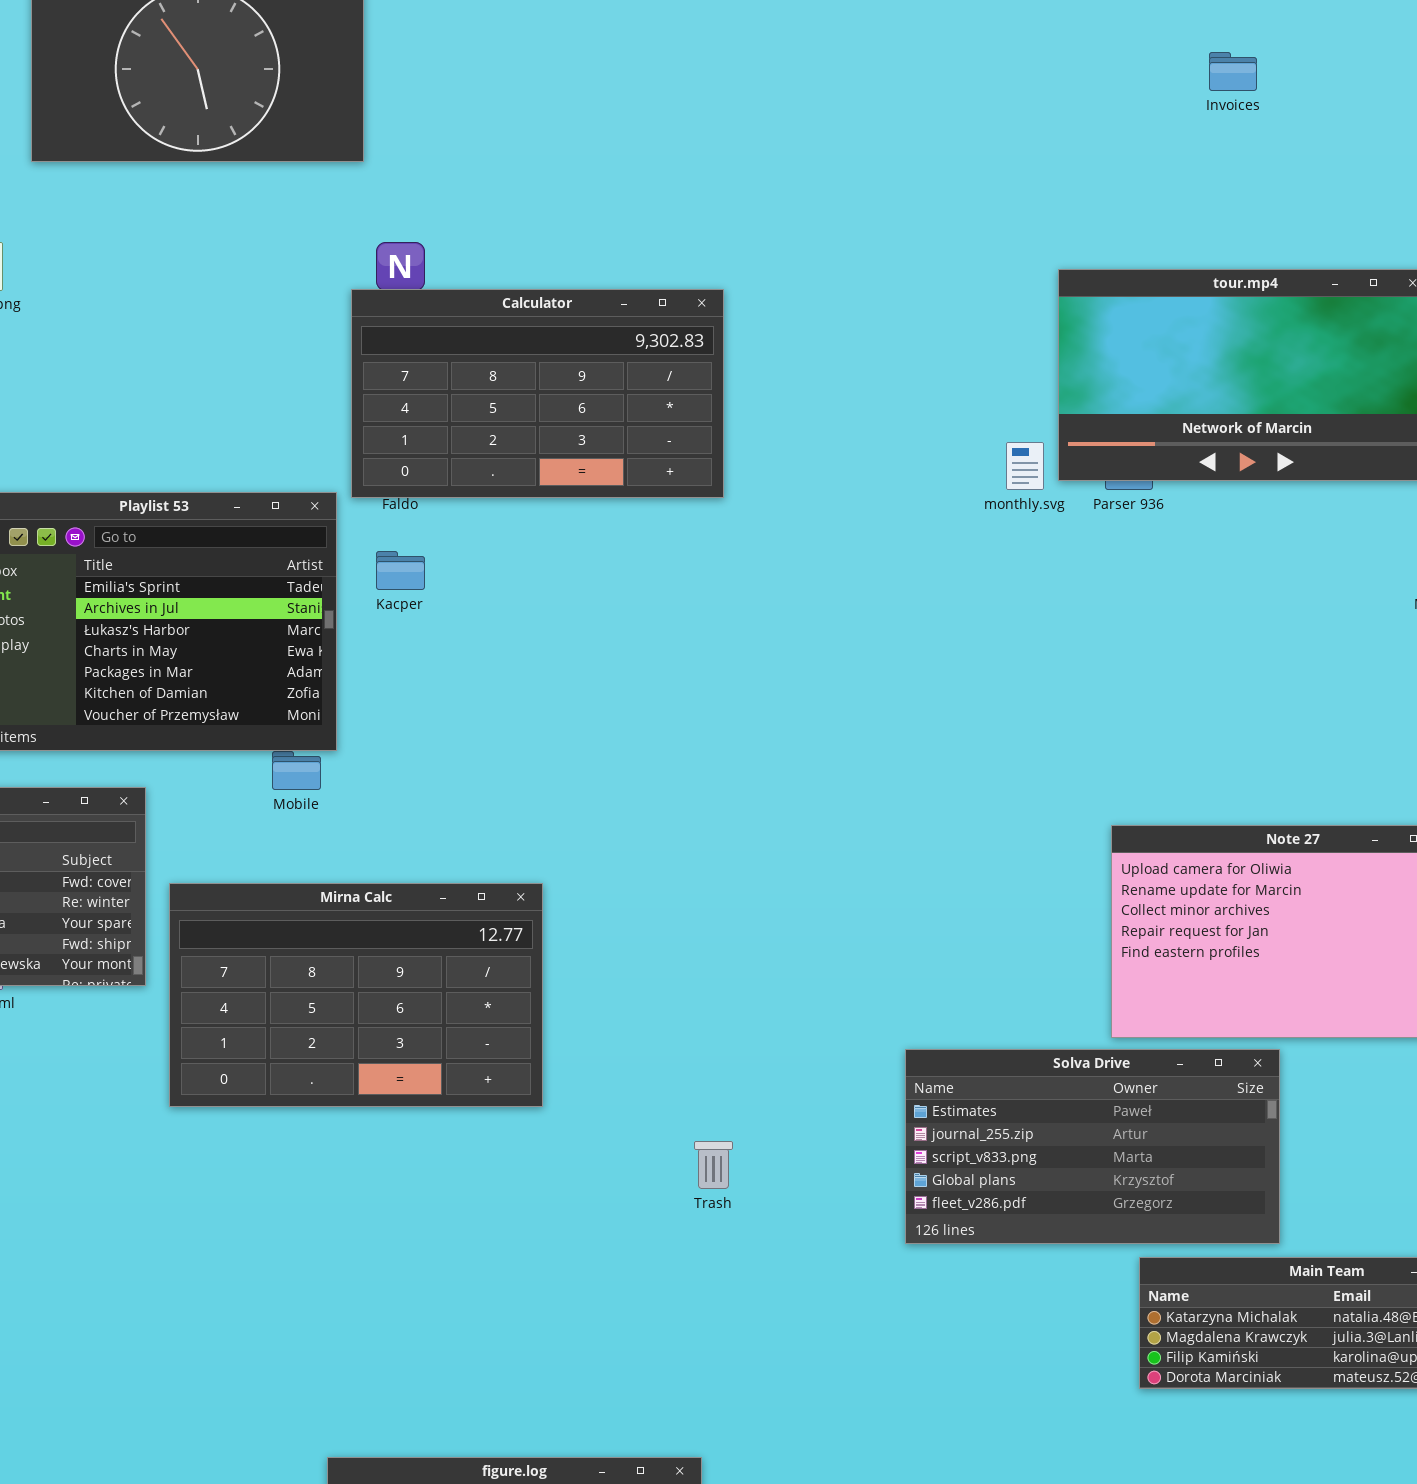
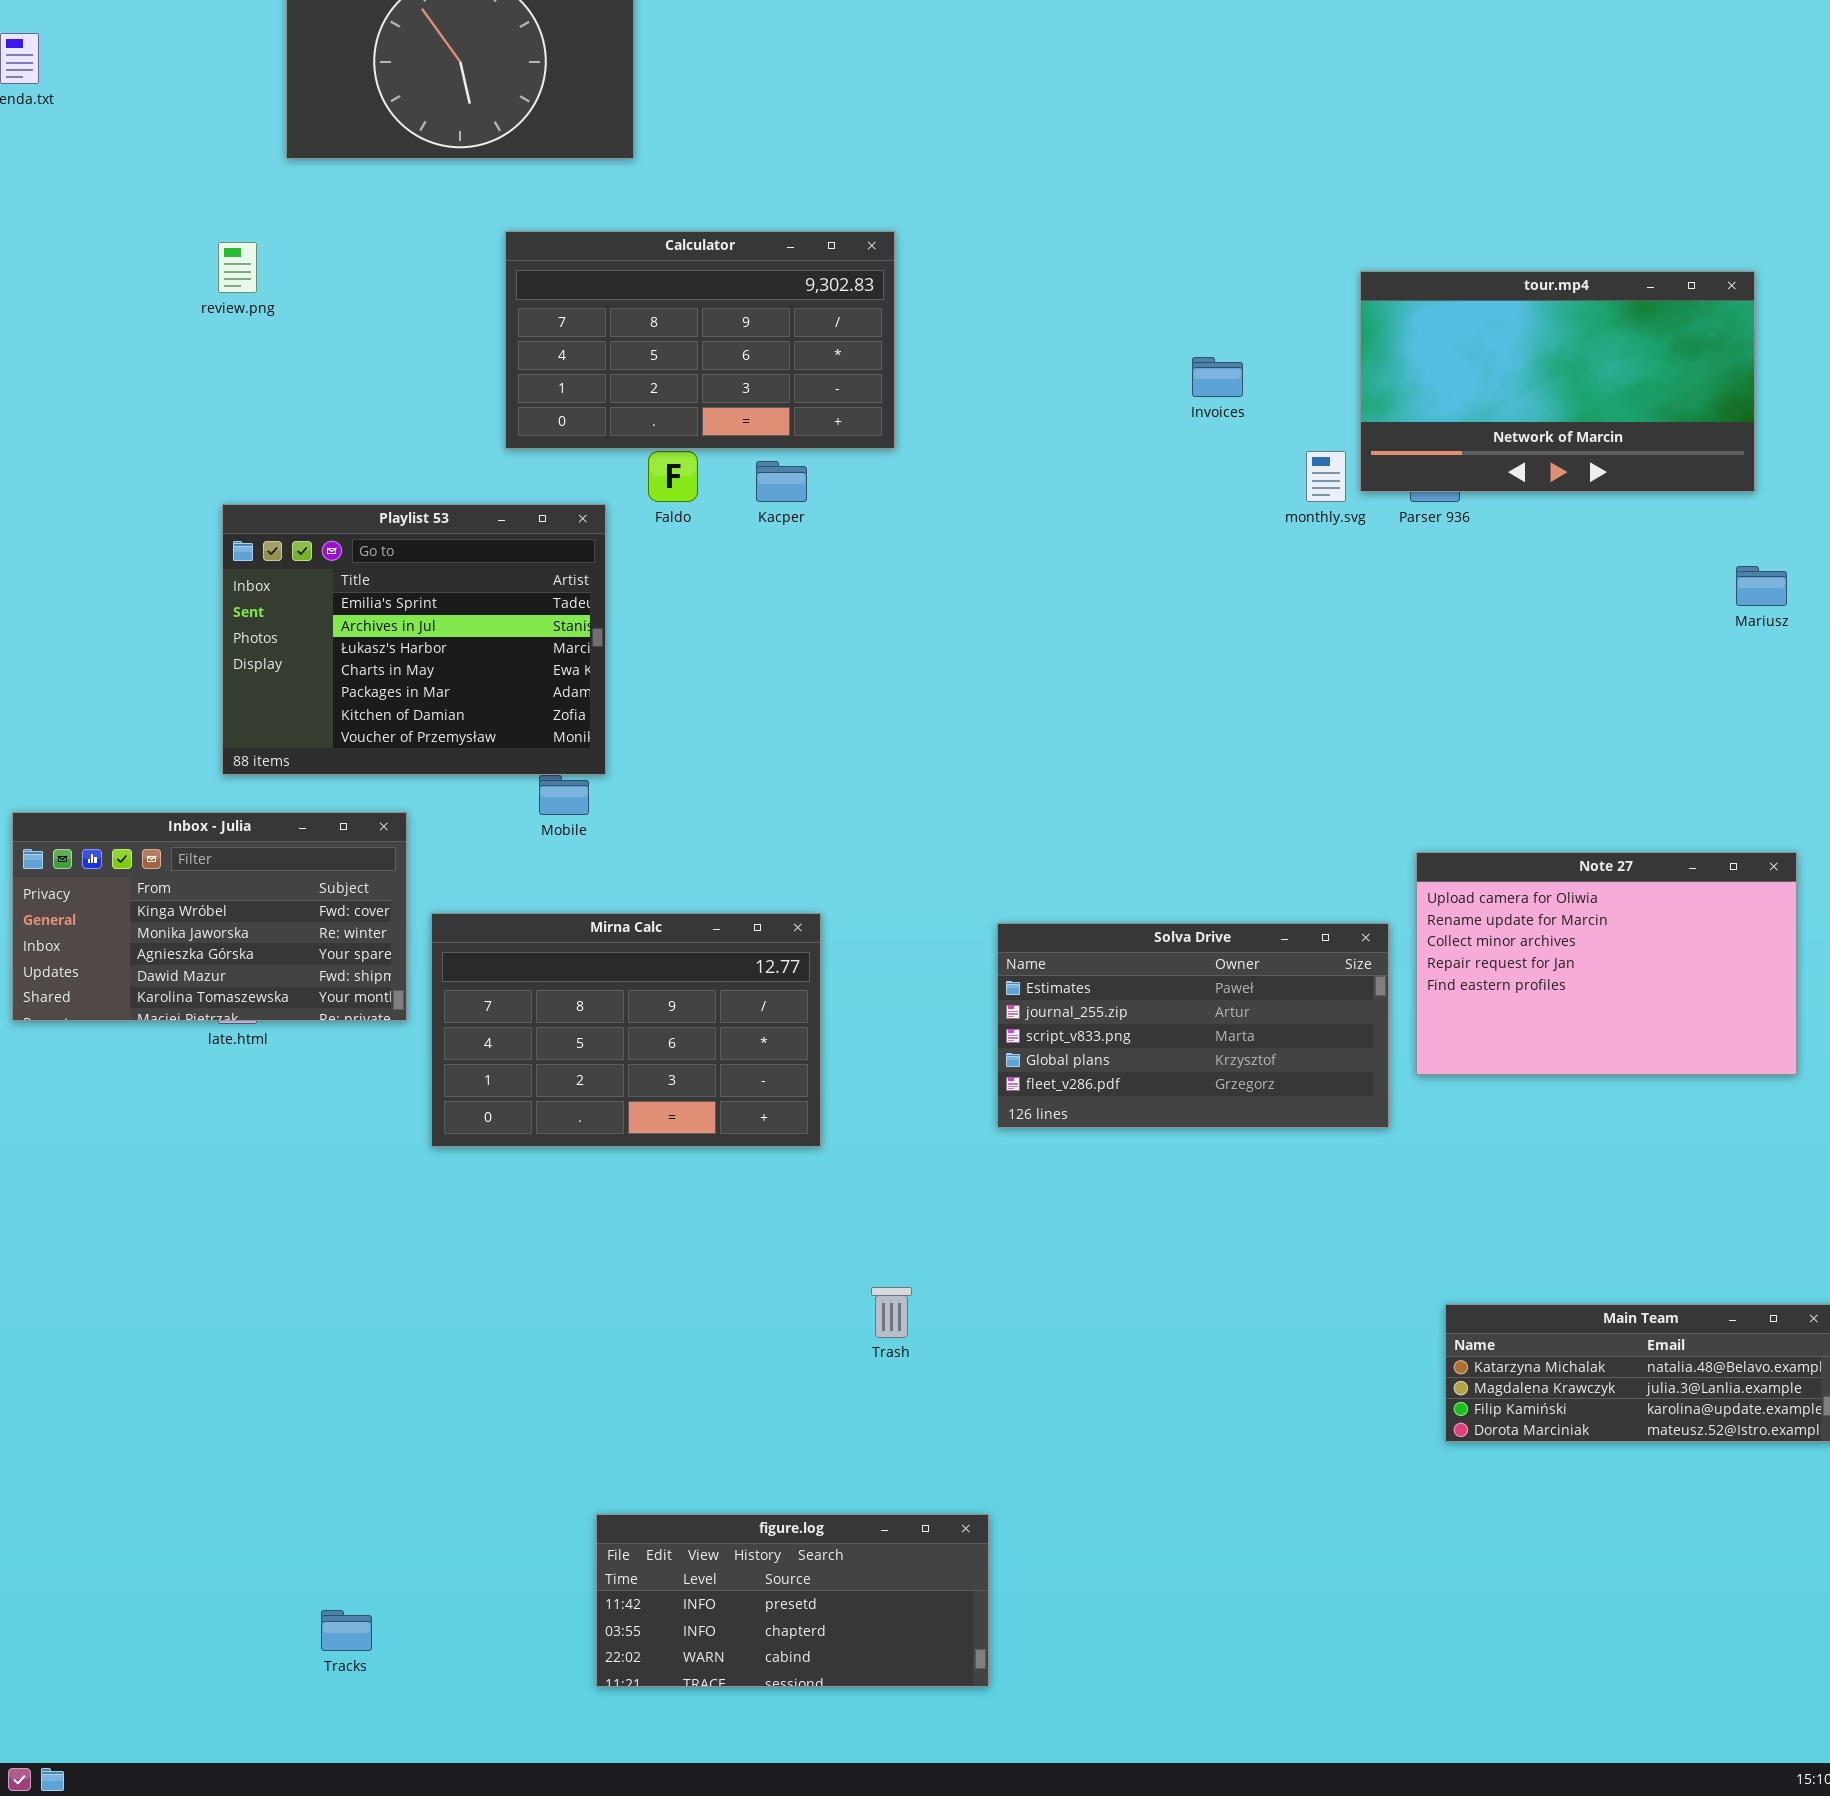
Invoices: [1209,52,1257,91] -> [1192,357,1243,397], moved
Calculator: [351,289,724,498] -> [505,231,895,449], moved
Kacper: [376,551,425,590] -> [756,461,807,502], moved
Solva Drive: [905,1049,1280,1244] -> [997,923,1389,1128], moved
Trash: [694,1141,733,1189] -> [871,1287,912,1338], moved

